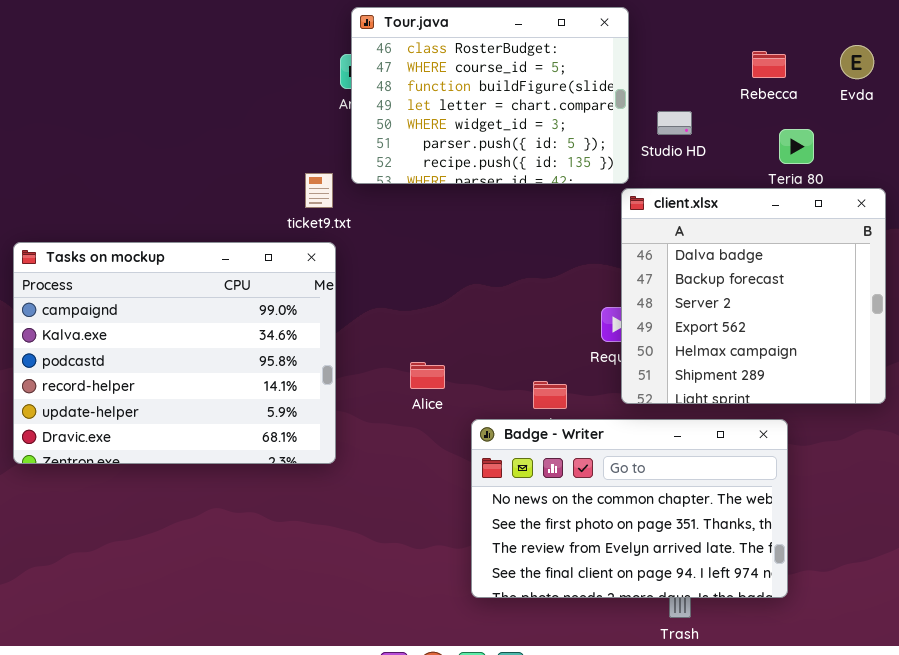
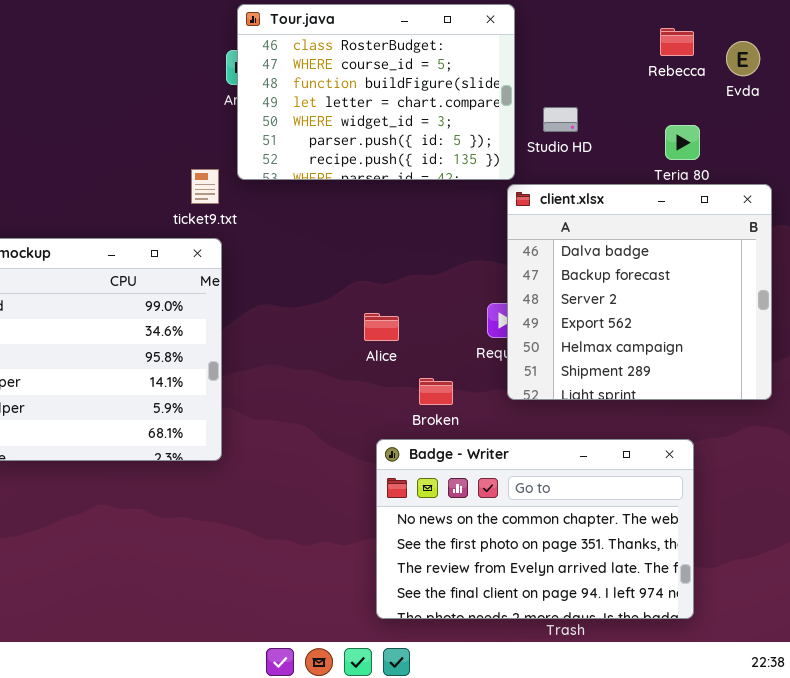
Rebecca: [752,51,786,78] -> [660,28,694,56], moved
Alice: [410,362,445,389] -> [364,313,399,341], moved
Badge - Writer: [471,419,788,598] -> [376,439,694,619], moved

